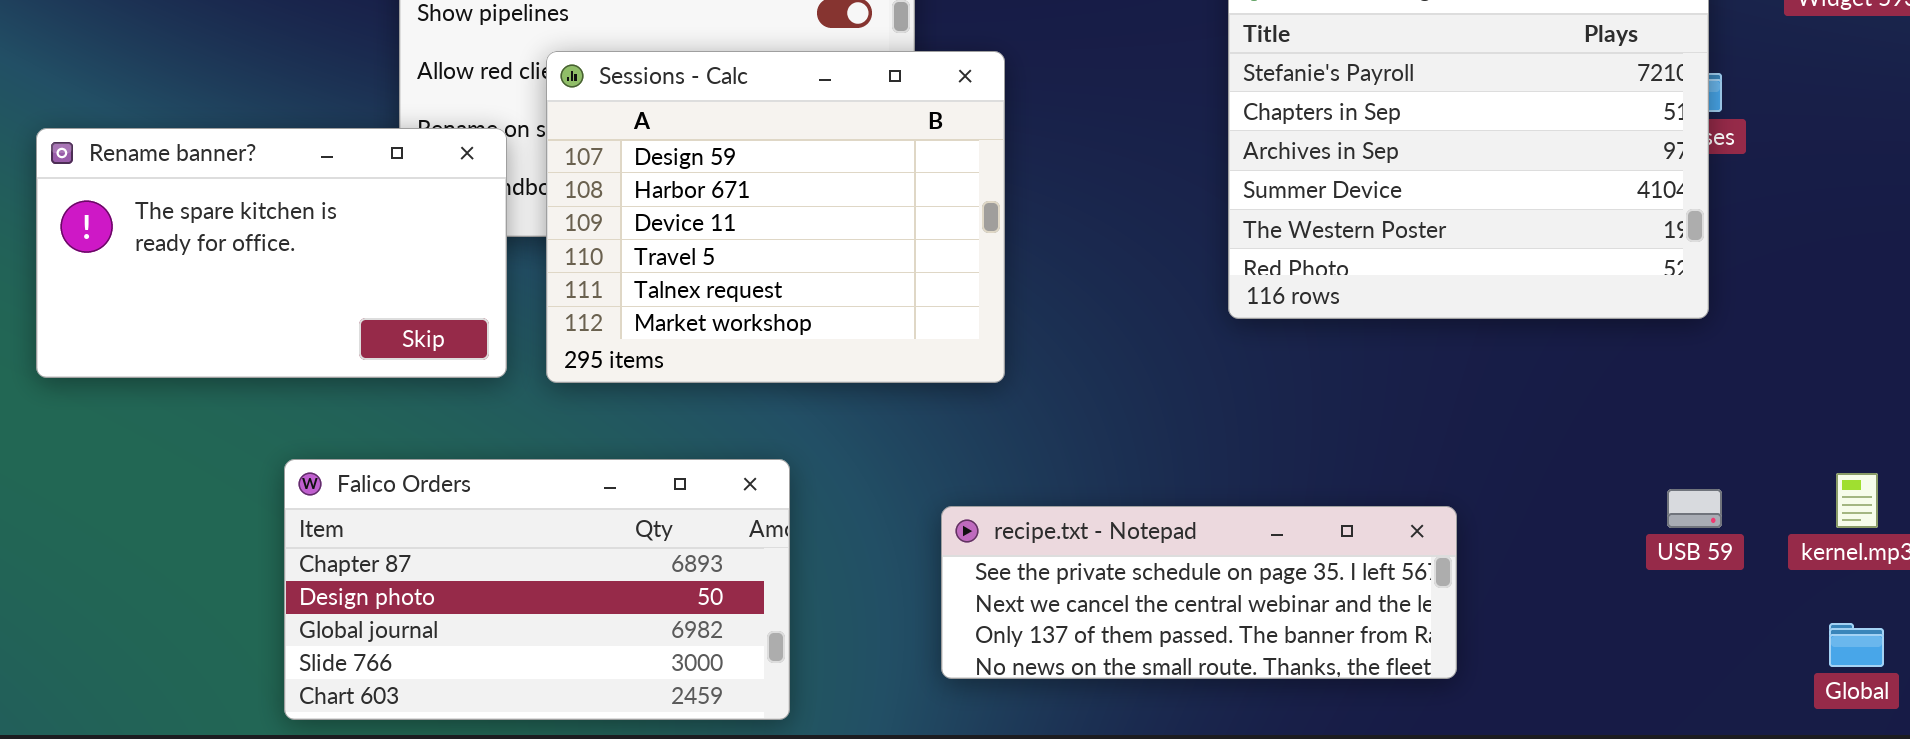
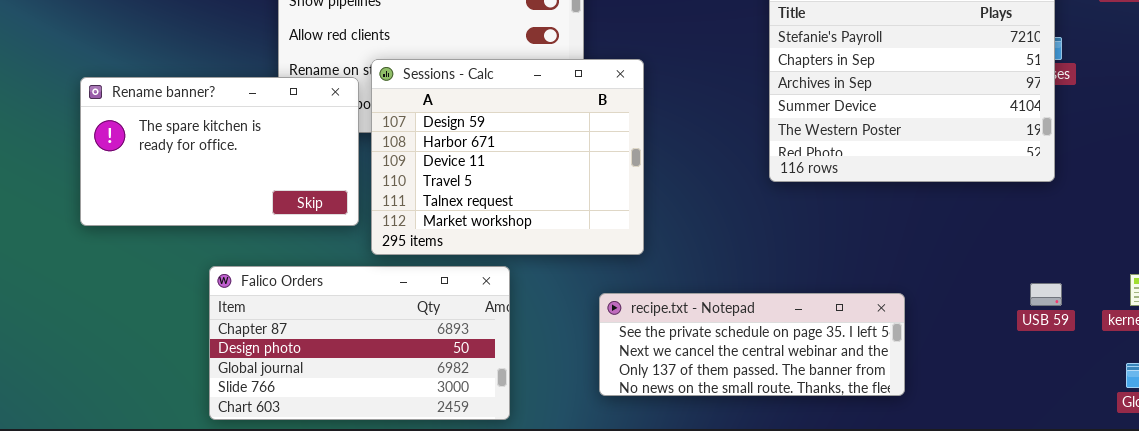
Sessions - Calc: [546,51,1005,383] -> [371,59,644,255], moved
Rename banner?: [36,128,507,378] -> [80,77,359,226], moved

